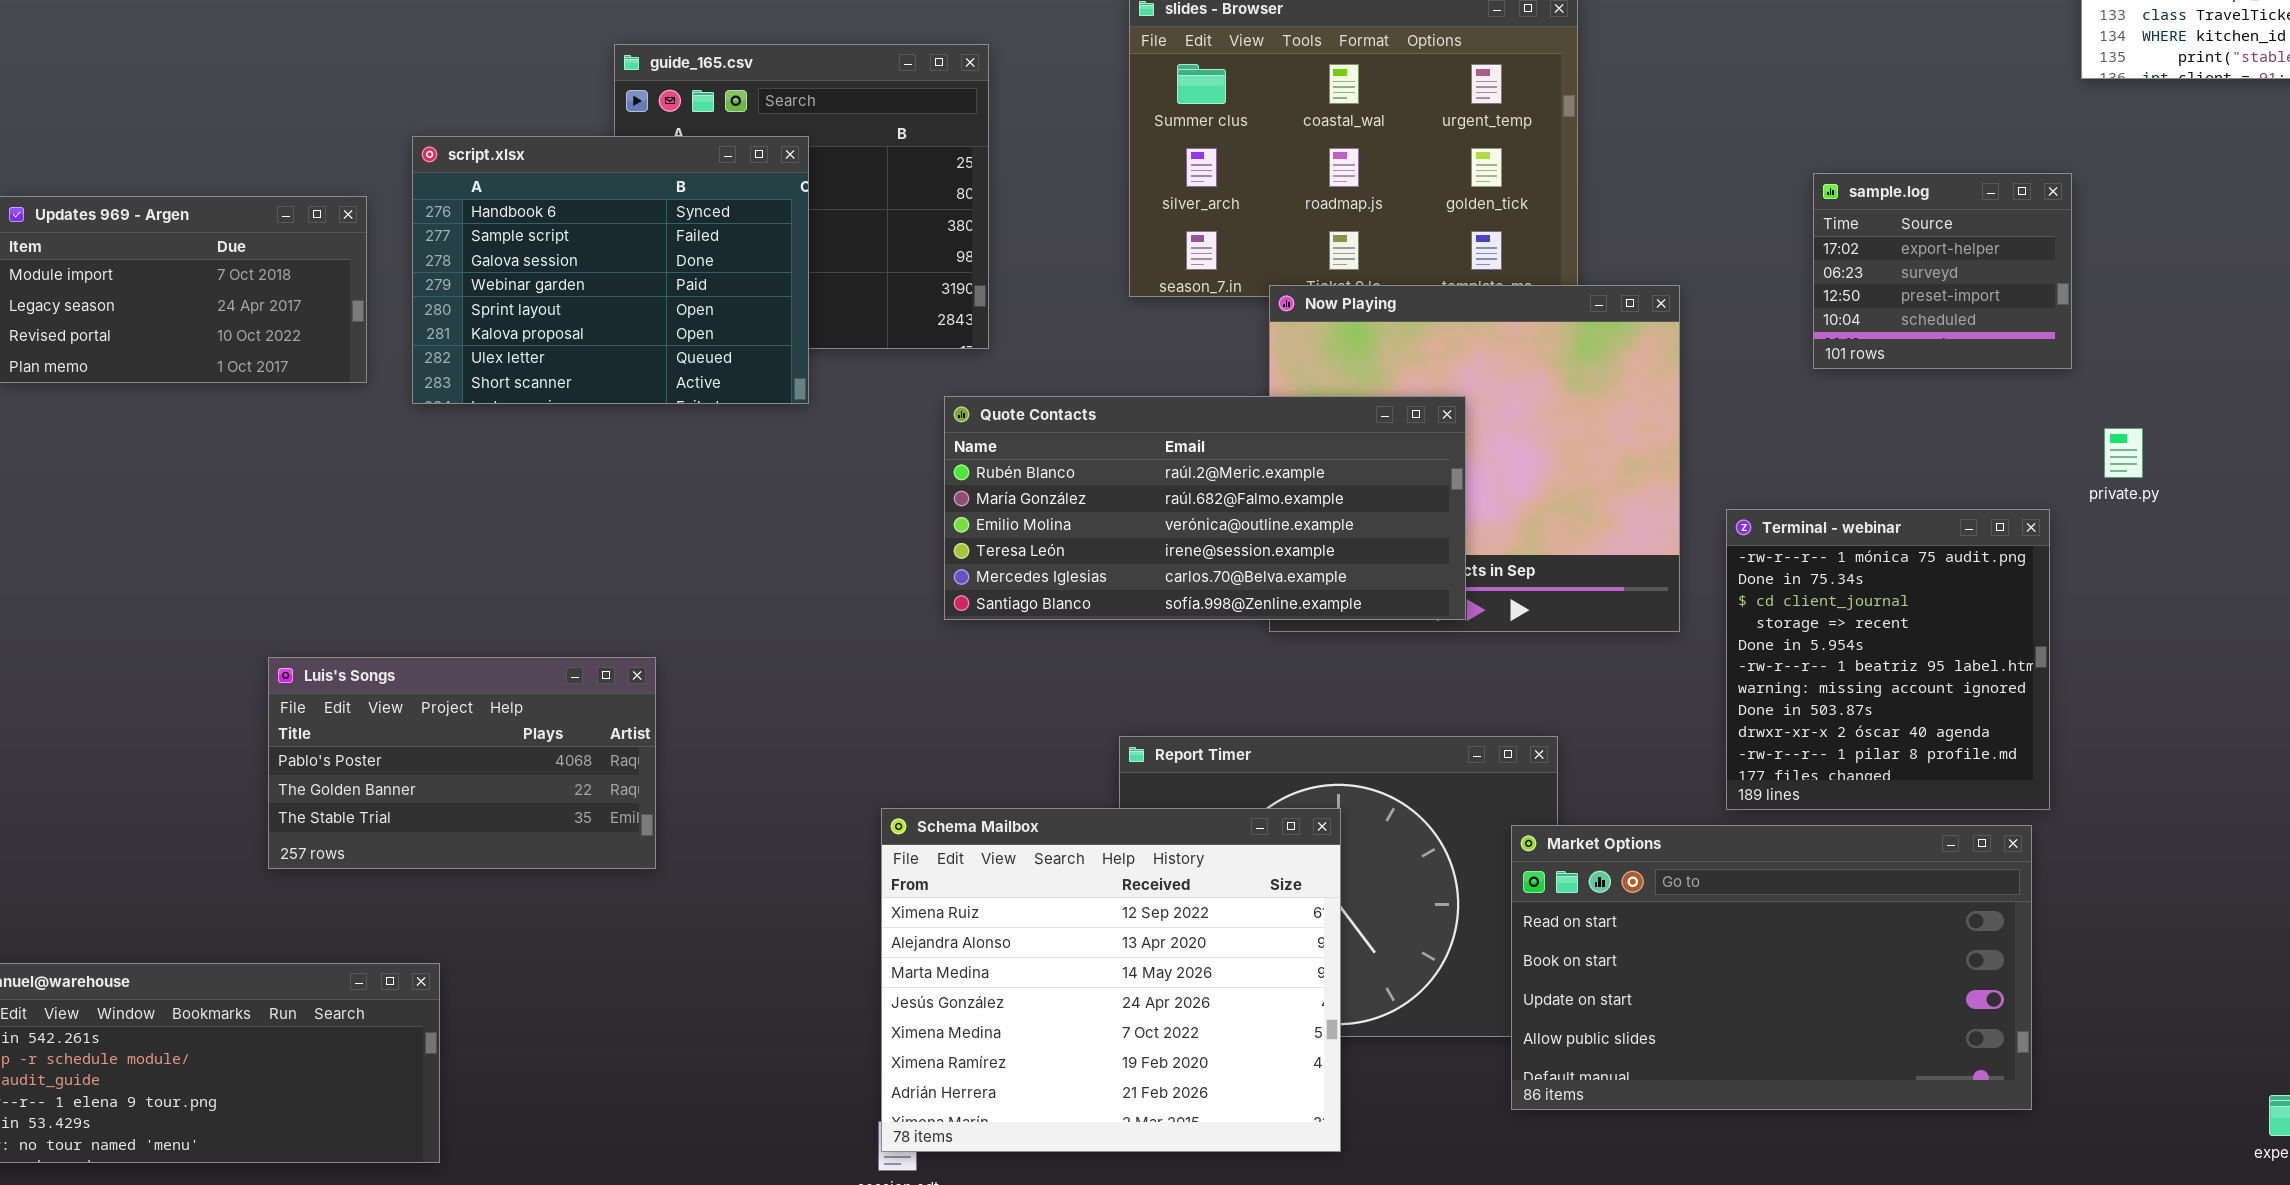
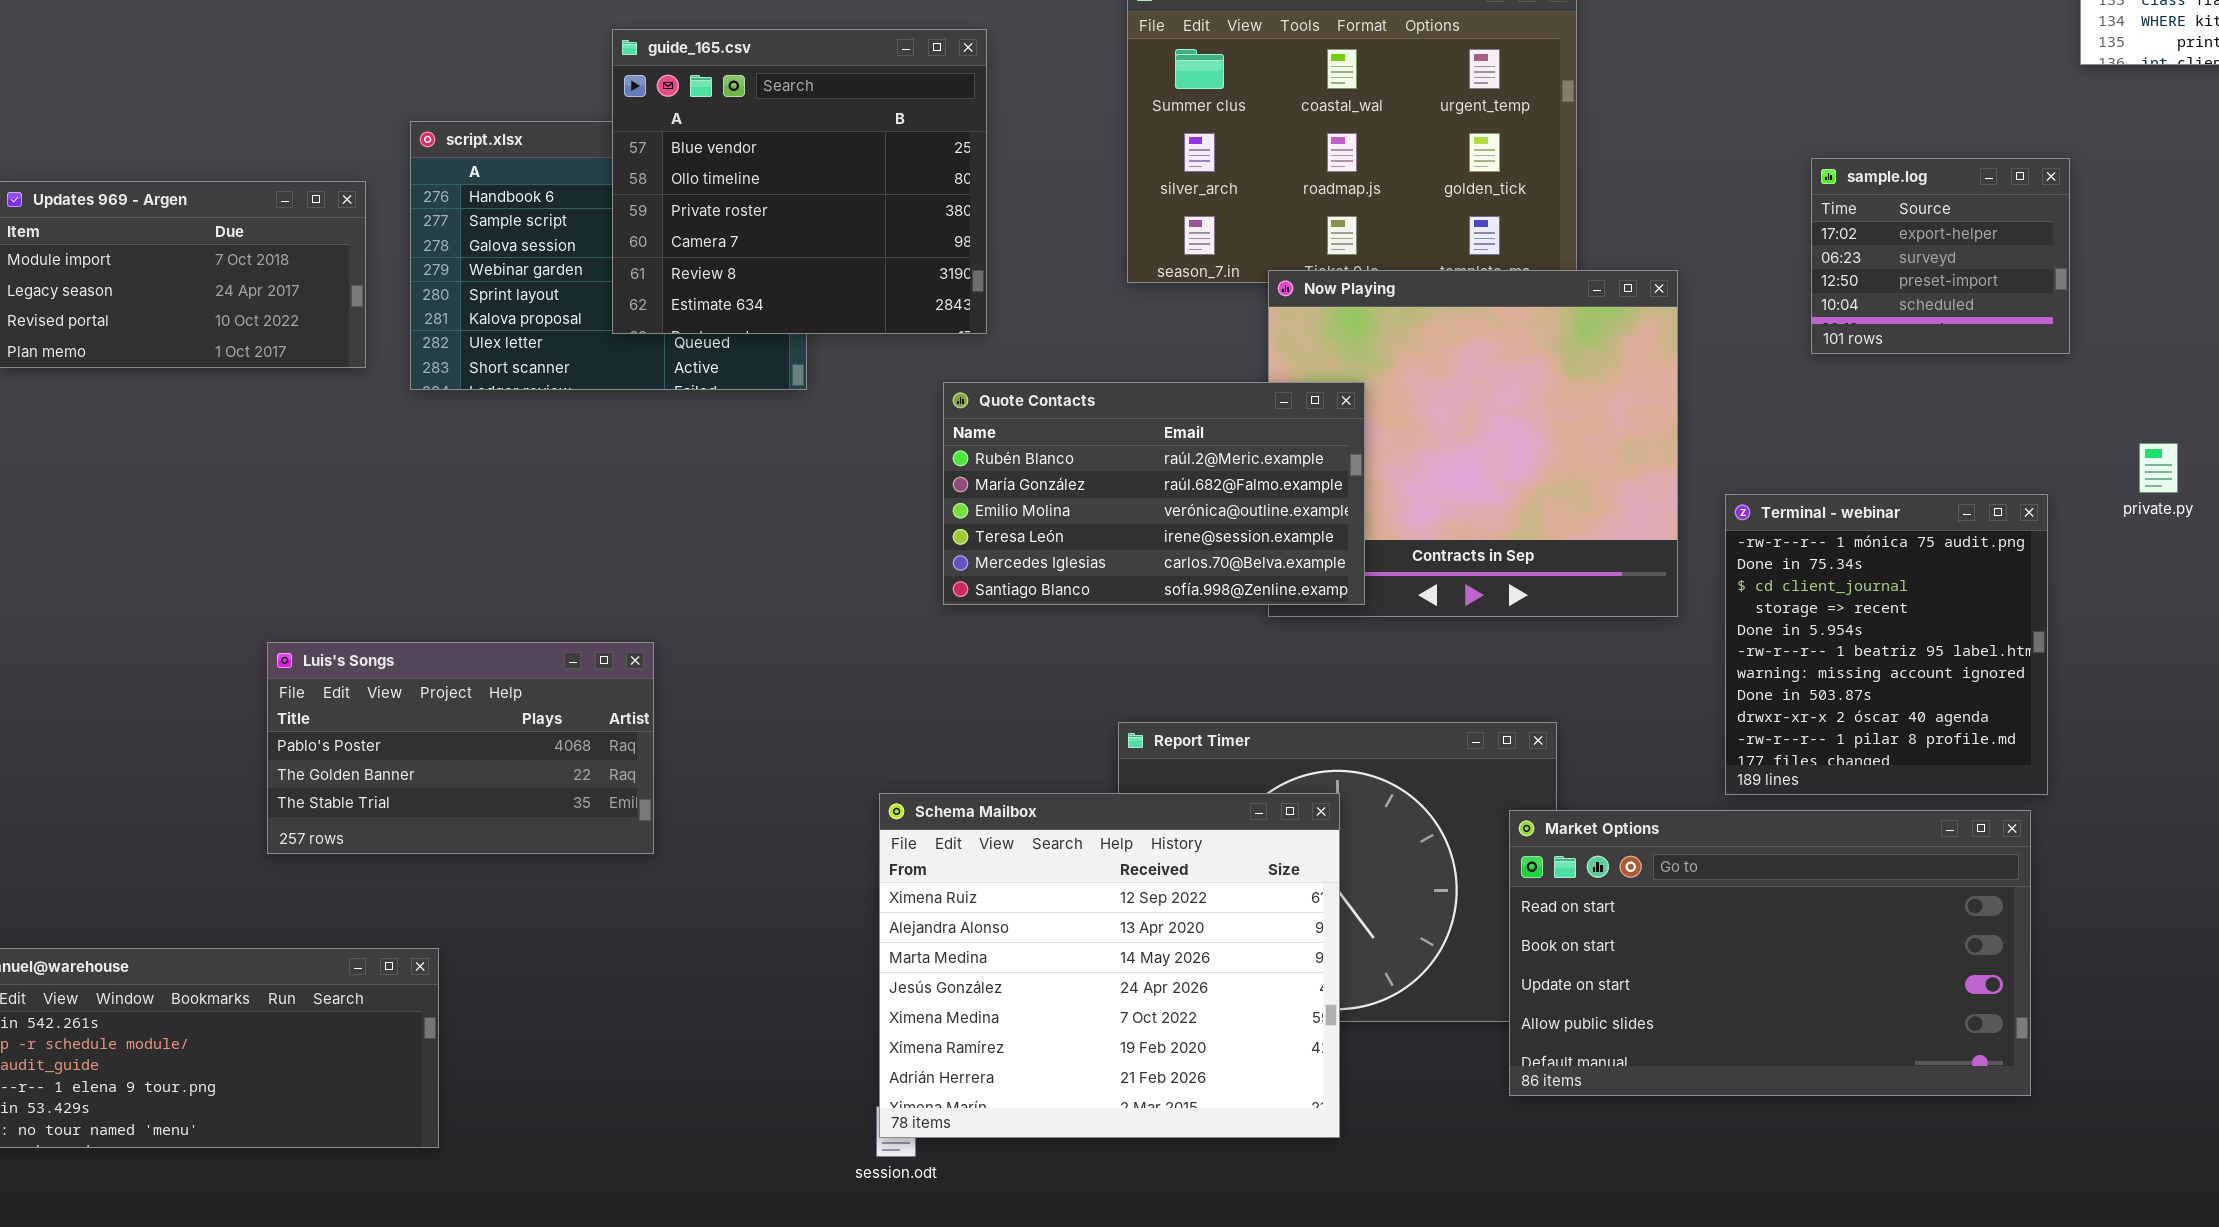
guide_165.csv: [614,44,989,349] -> [612,29,987,334], raised
Quote Contacts: [944,396,1466,620] -> [943,382,1365,605], resized
private.py: [2104,428,2143,478] -> [2139,443,2178,493], moved

